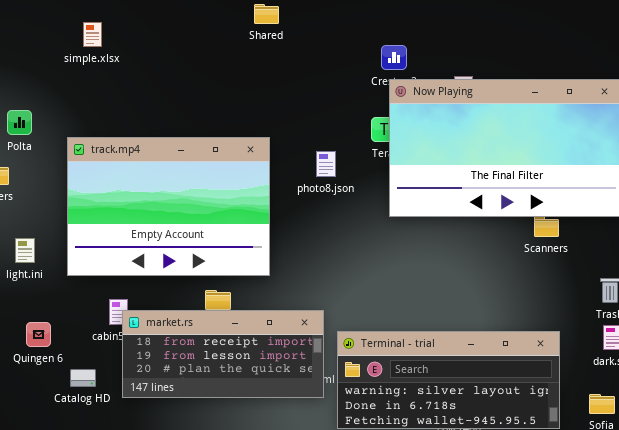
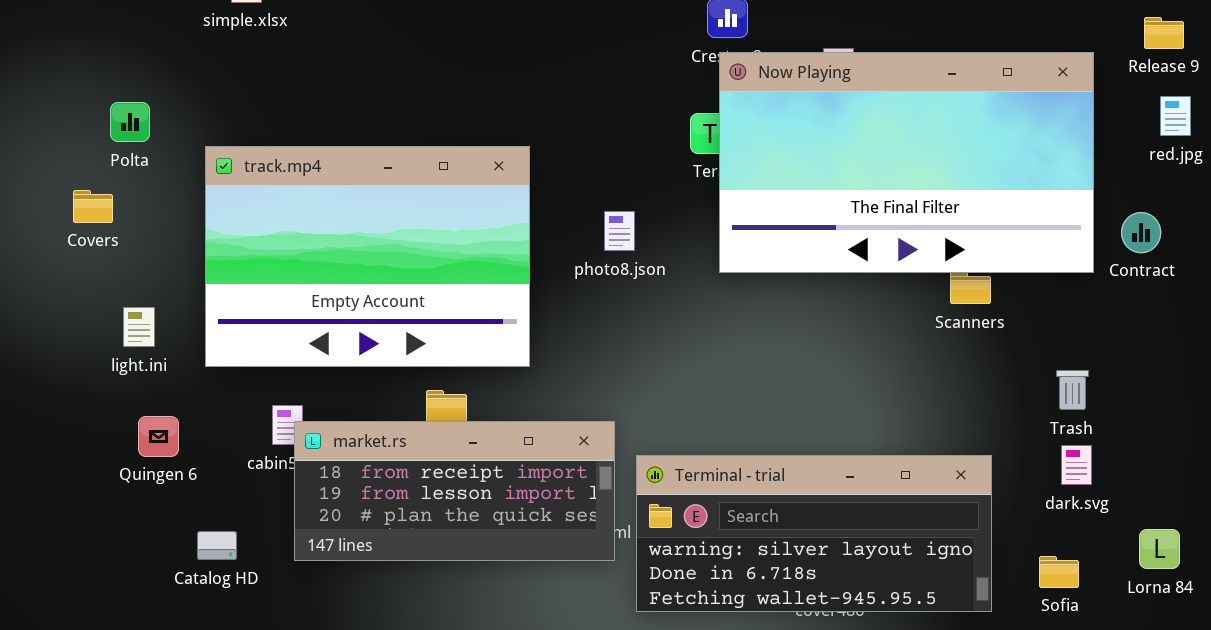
photo8.json: [316,151,336,177] -> [604,211,635,251], moved
Quingen 6: [26,322,51,347] -> [138,416,179,457], moved
Catalog HD: [70,369,96,387] -> [197,531,237,560], moved

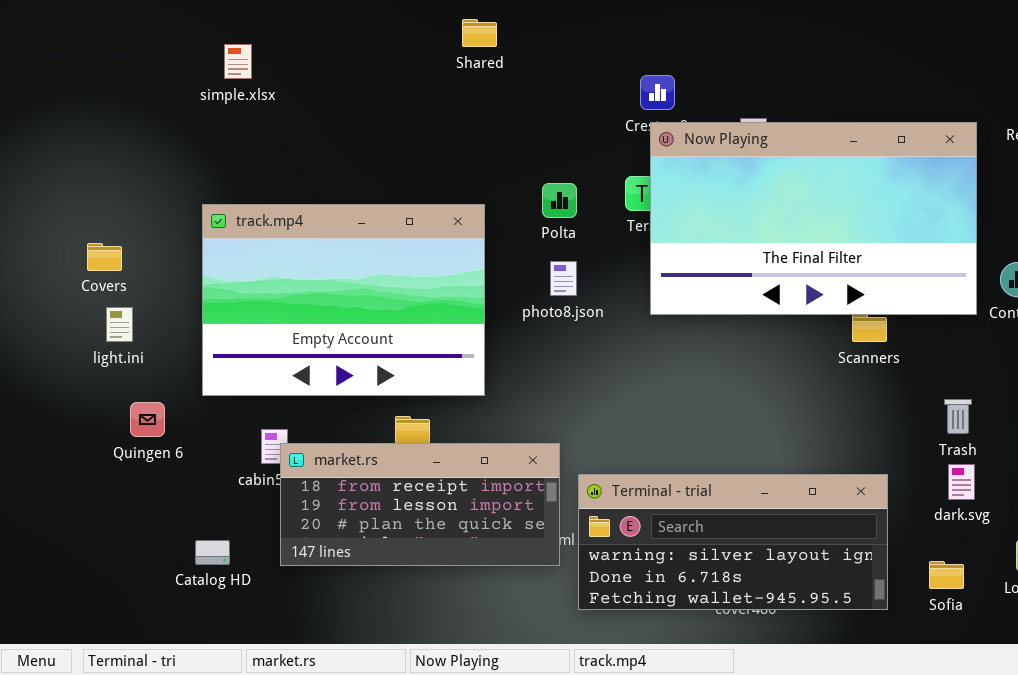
Polta: [110,102,150,142] -> [542,183,577,218], moved
light.ini: [123,307,155,347] -> [106,307,133,342], moved
Quingen 6: [138,416,179,457] -> [130,402,165,437], moved

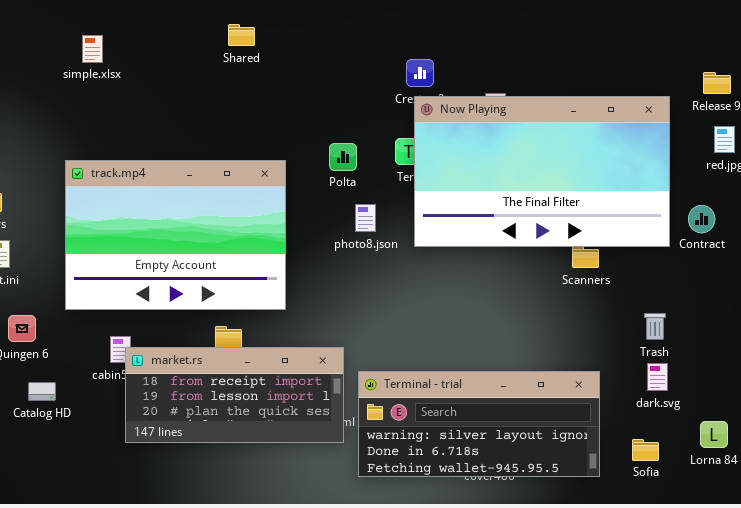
Shared: [462,19,497,47] -> [228,24,255,46], moved
photo8.json: [550,261,577,296] -> [355,204,376,232], moved
Catalog HD: [195,540,230,565] -> [28,382,56,401], moved

